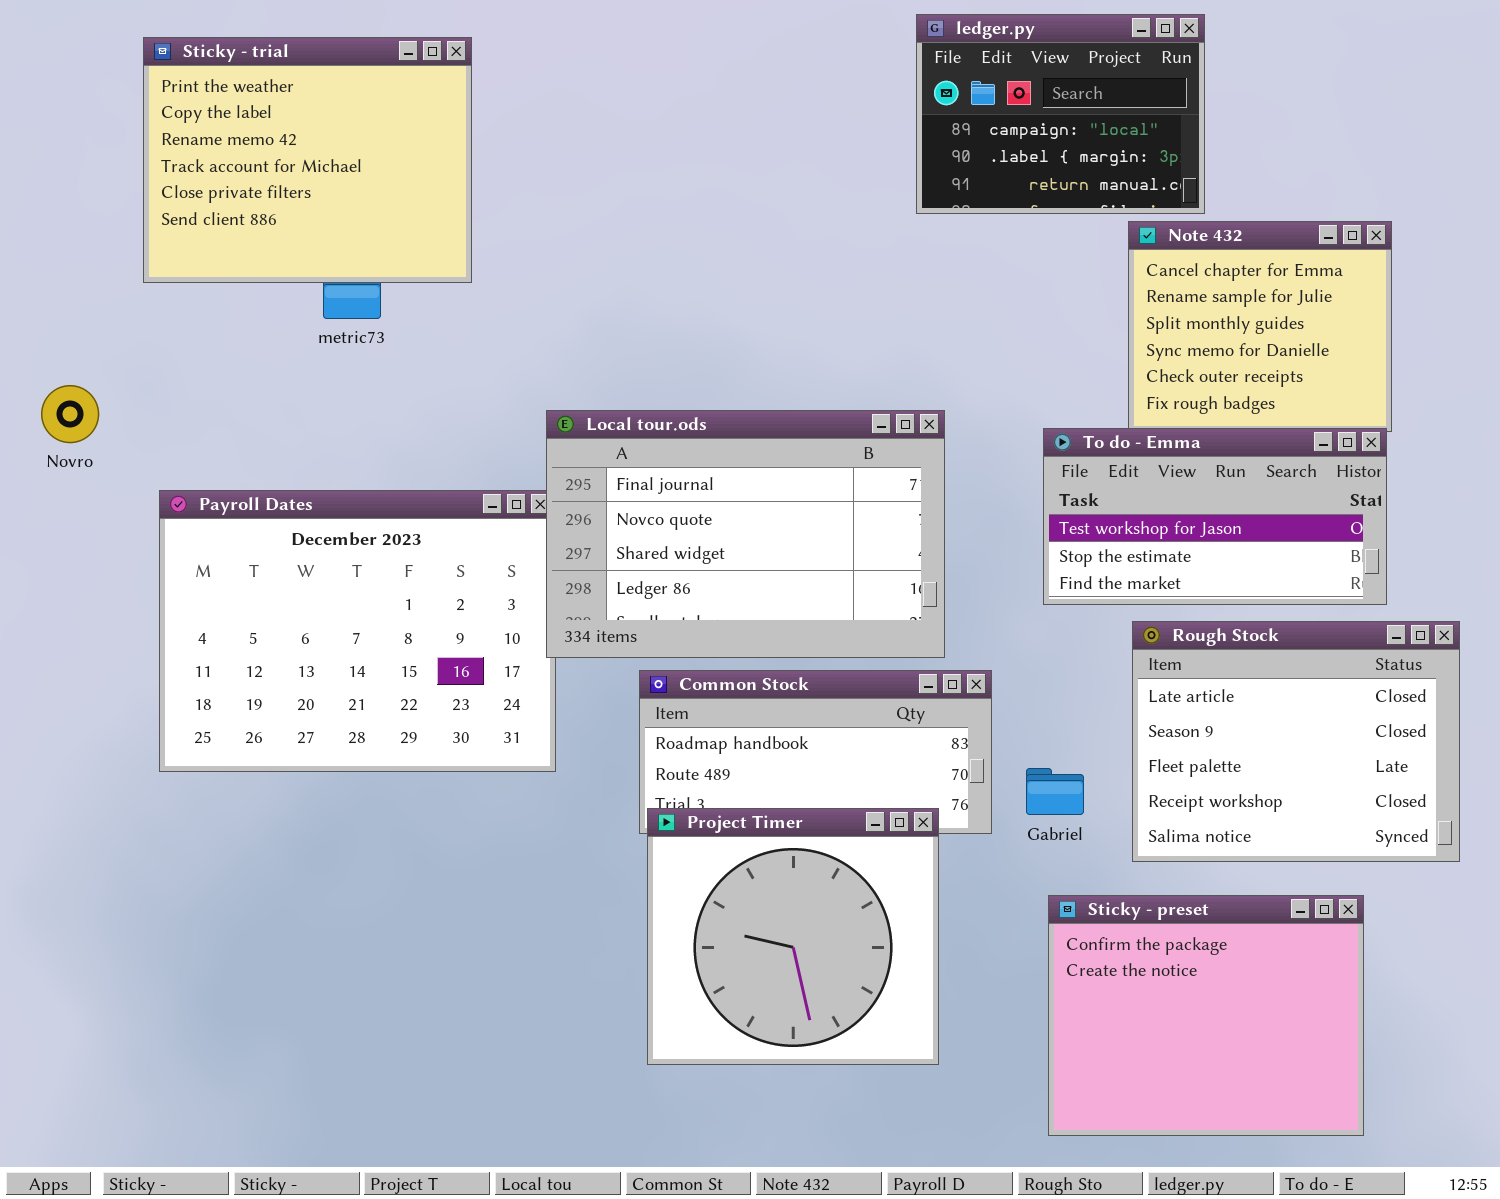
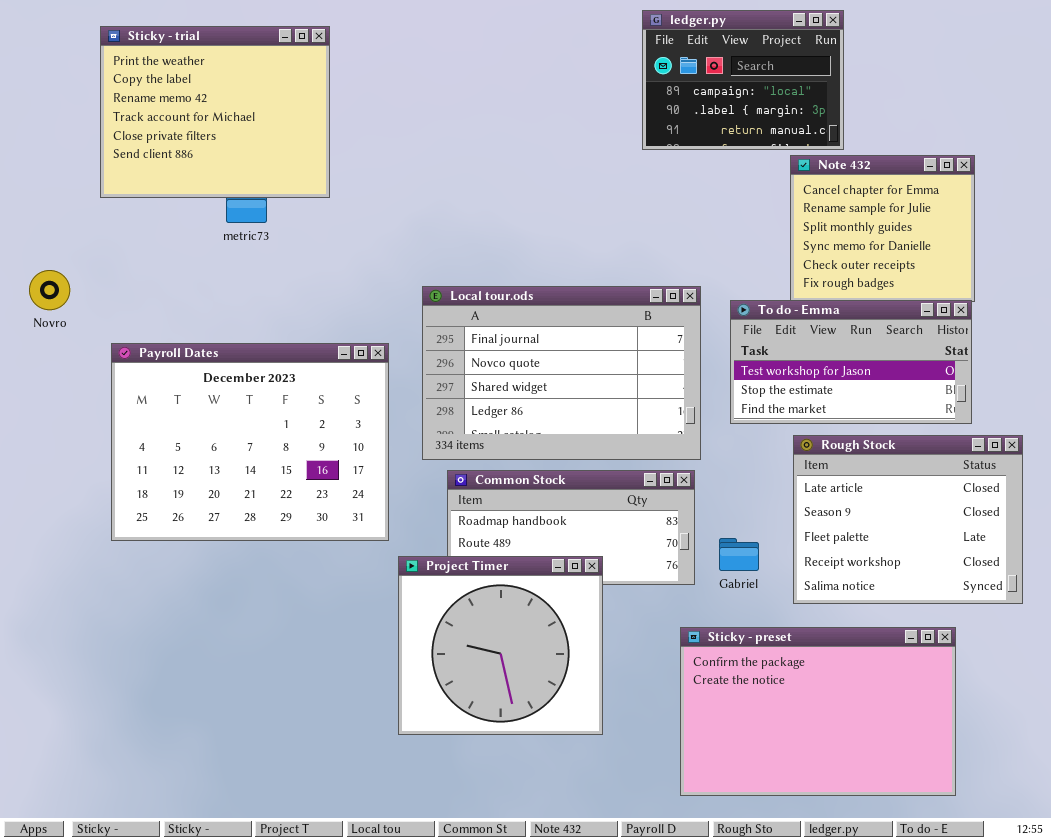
Local tour.ods: [546,410,945,658] -> [422,286,701,460], moved
Project Timer: [647,808,939,1065] -> [398,556,603,735], moved
Sticky - preset: [1048,895,1364,1136] -> [680,627,956,796], resized

